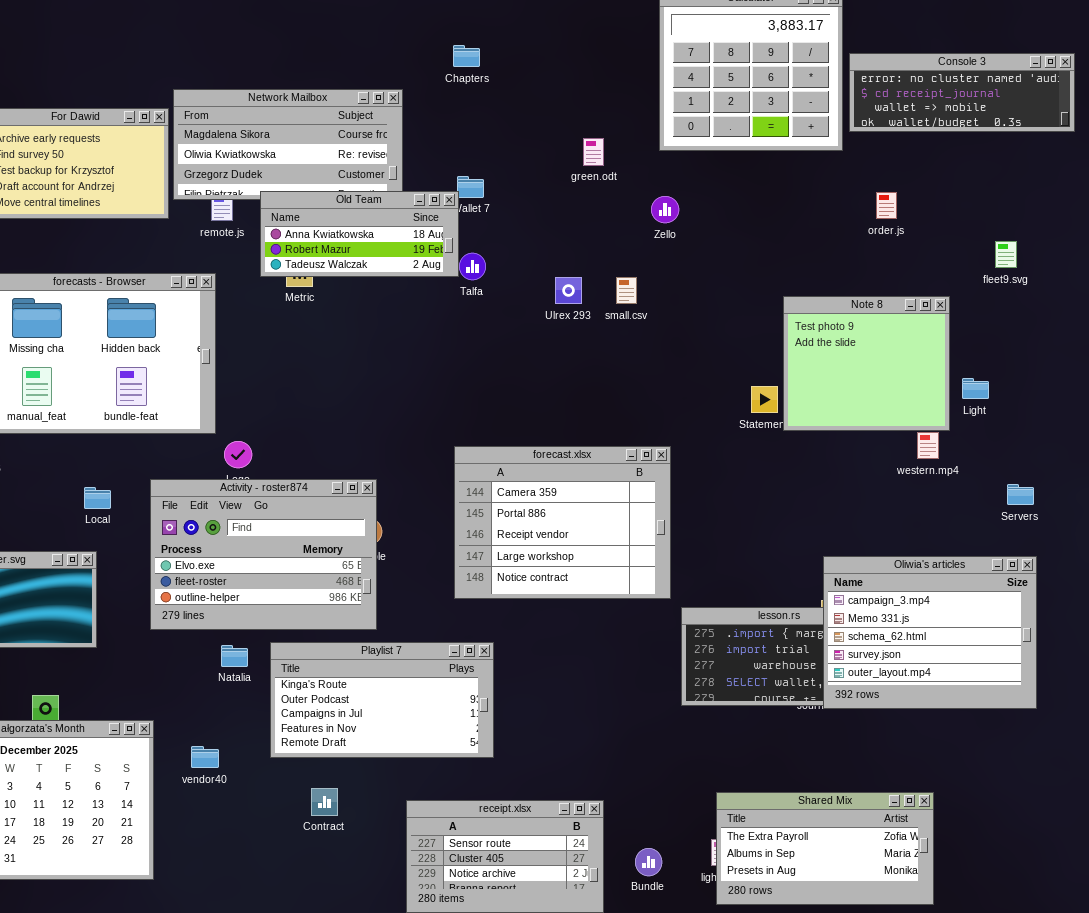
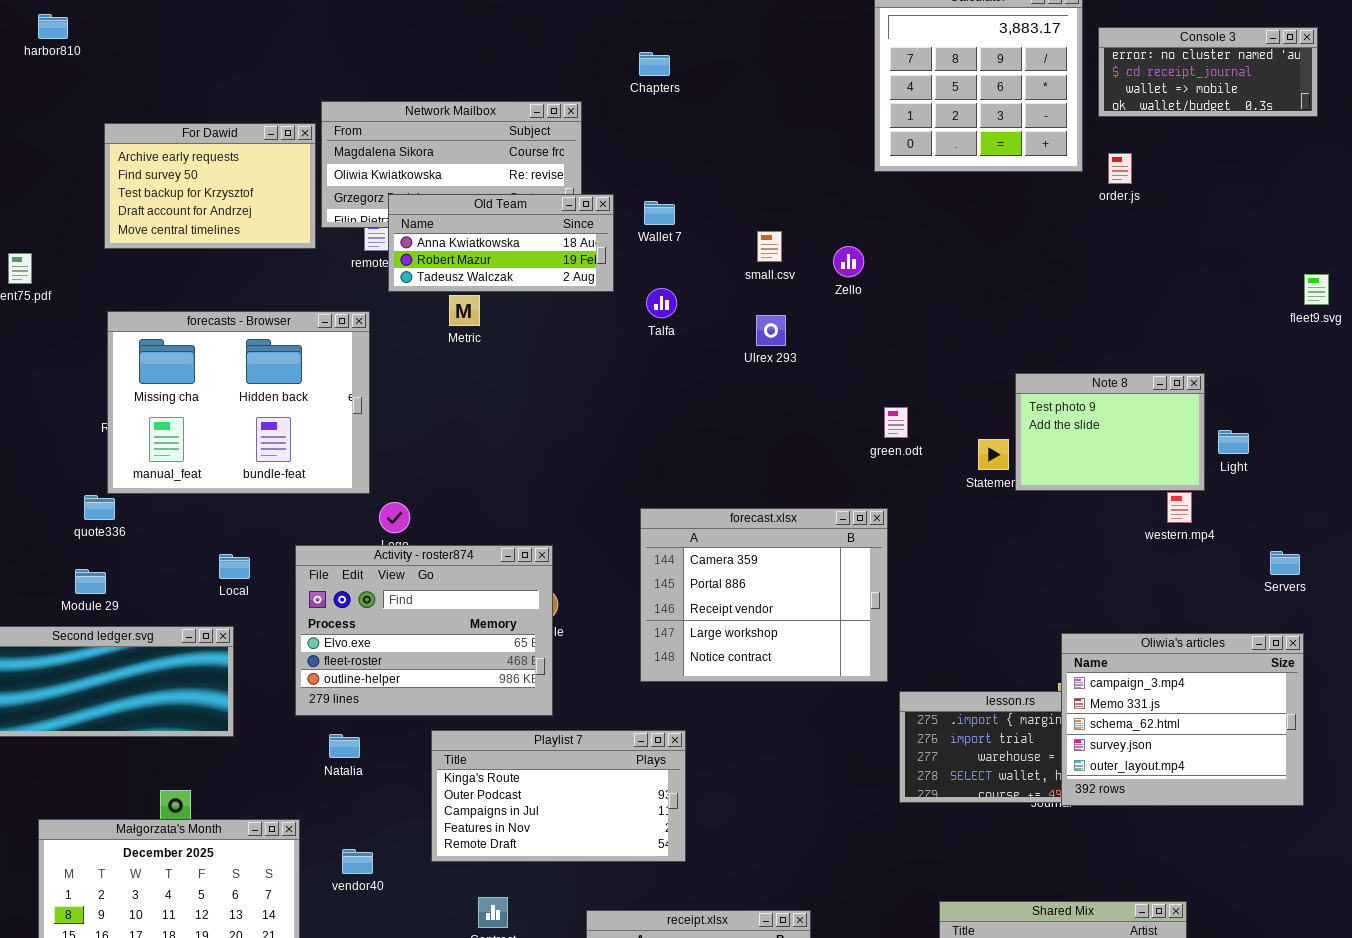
Console 3: [849,53,1075,132] -> [1098,27,1318,117], moved, resized
green.odt: [583,138,604,166] -> [884,407,908,438], moved
Old Team: [260,191,459,277] -> [388,194,614,292], moved
order.js: [876,192,897,219] -> [1108,153,1132,184], moved
Zello: [651,196,679,223] -> [833,246,864,277], moved
fleet9.svg: [995,241,1017,268] -> [1304,274,1329,305], moved
small.csv: [616,277,637,304] -> [757,231,782,262], moved
Note 8: [783,296,950,431] -> [1015,373,1205,491], resized
Natalia: [221,645,248,667] -> [329,734,360,758], moved

